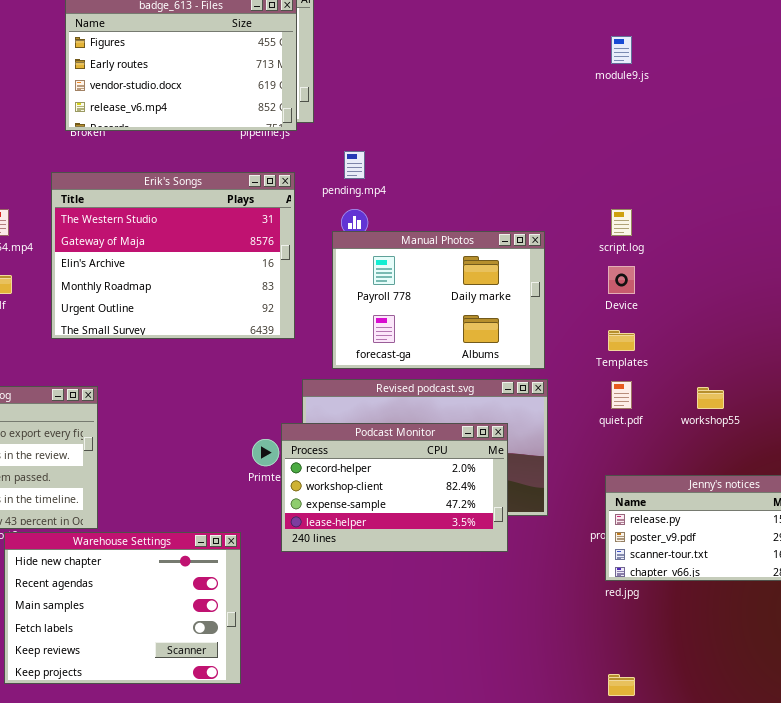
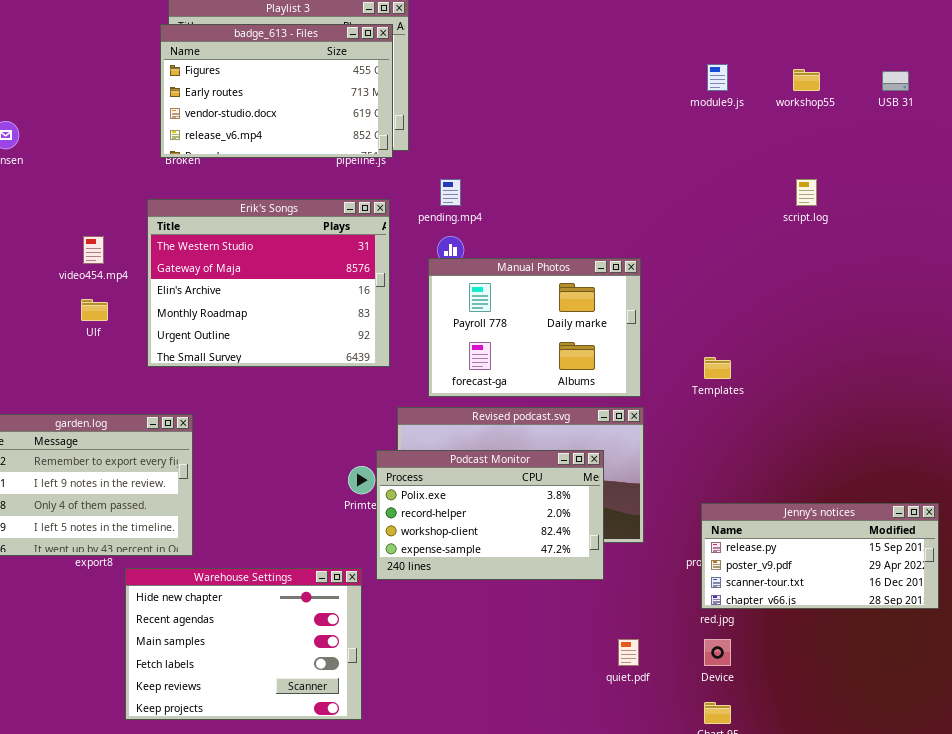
script.log: [611,209,632,236] -> [796,179,817,206], moved
Device: [608,266,635,294] -> [704,639,731,666], moved
quiet.pdf: [611,381,632,409] -> [618,639,639,666], moved
workshop55: [697,387,724,409] -> [793,69,820,91], moved
Podcast Monitor: [281,423,508,552] -> [376,450,604,580], scrolled up 1 row
Warehouse Settings: [4,532,241,684] -> [125,568,362,720], moved

